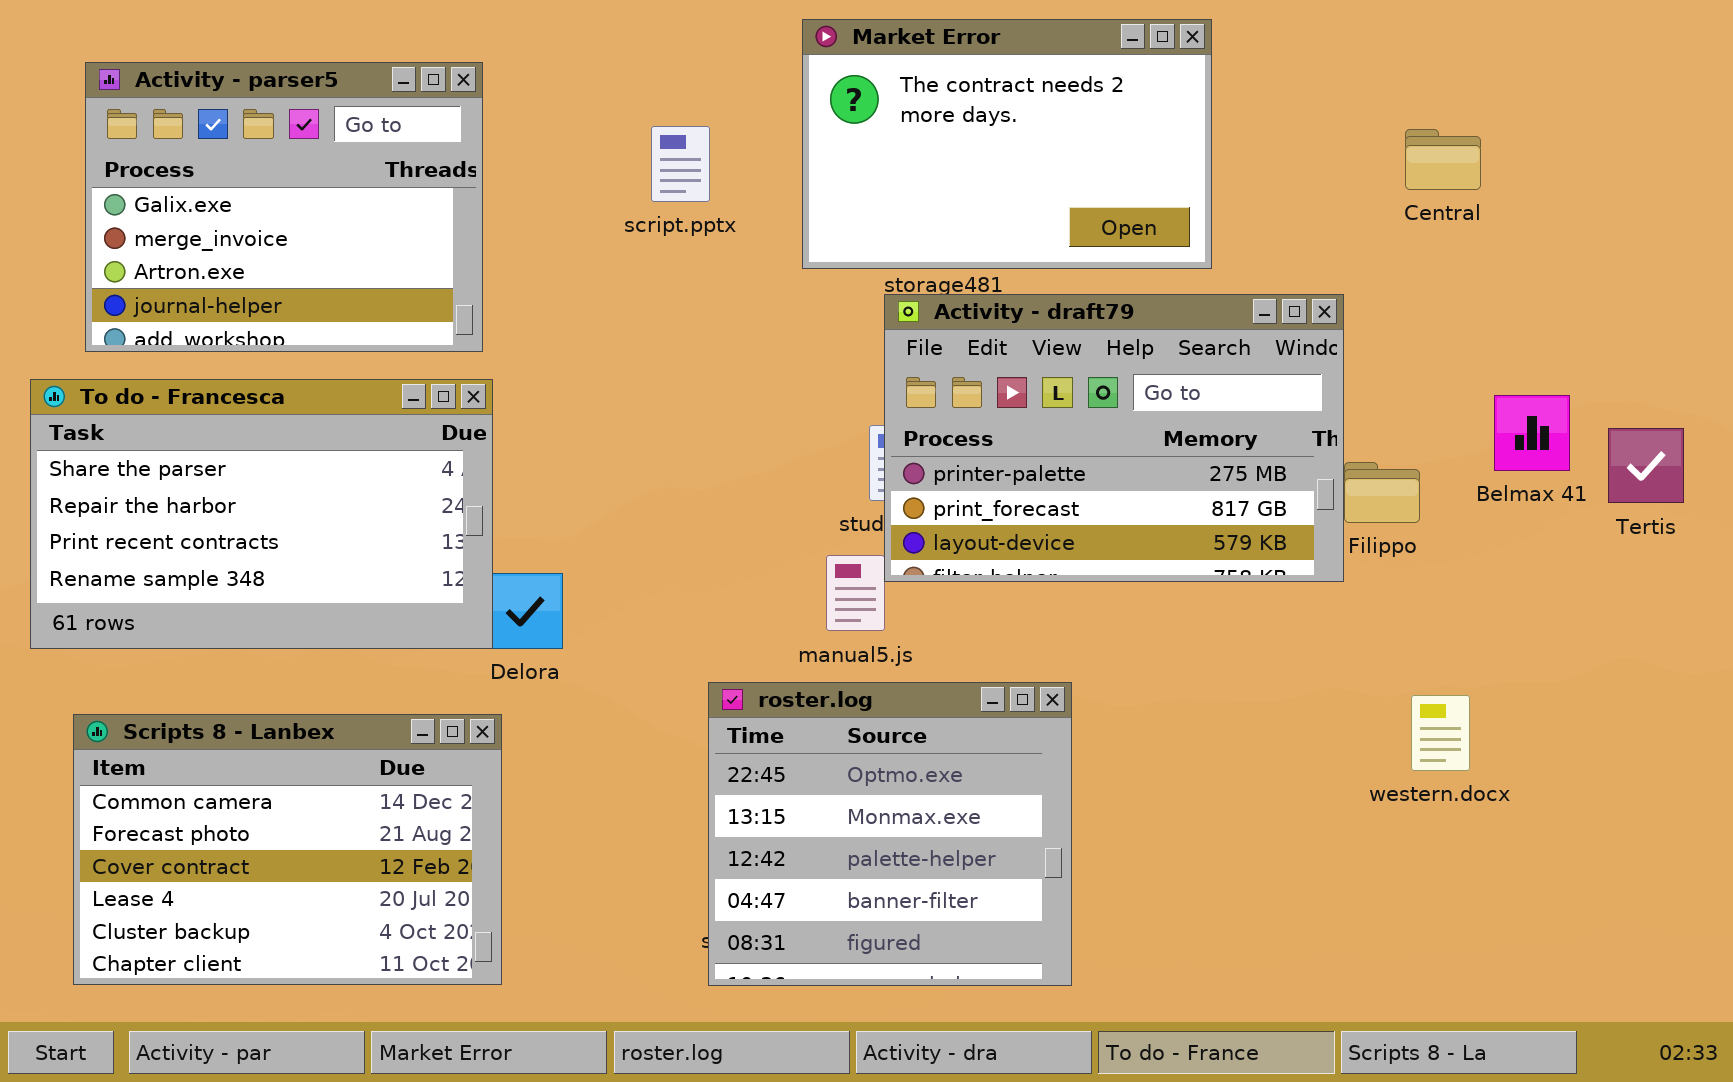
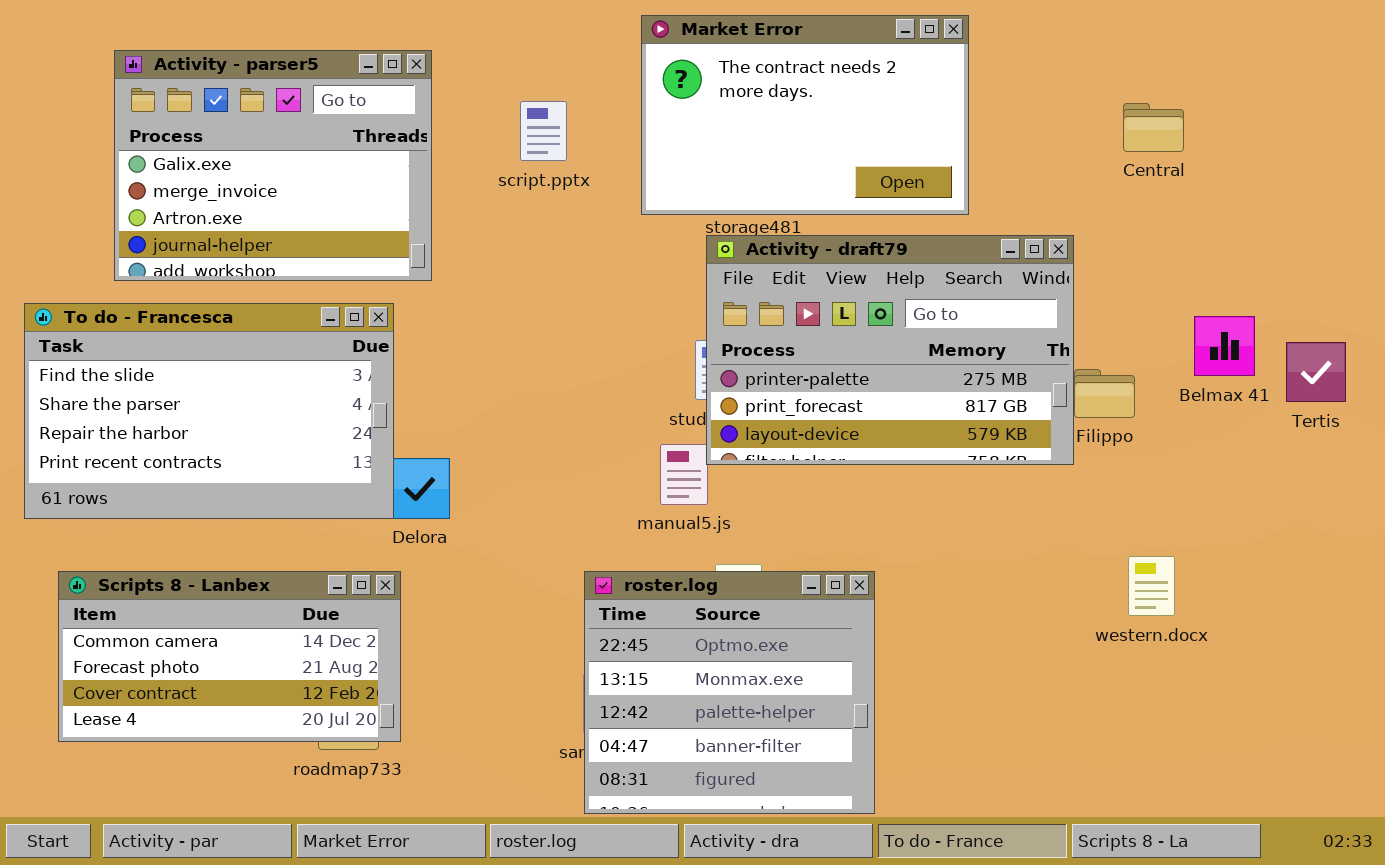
Activity - parser5: [85,62,483,352] -> [114,50,432,281], moved
To do - Francesca: [30,379,493,649] -> [24,303,394,519], scrolled up 1 row
roster.log: [708,682,1072,986] -> [584,571,875,814], moved
Scripts 8 - Lanbex: [73,714,502,985] -> [58,571,401,742], resized

